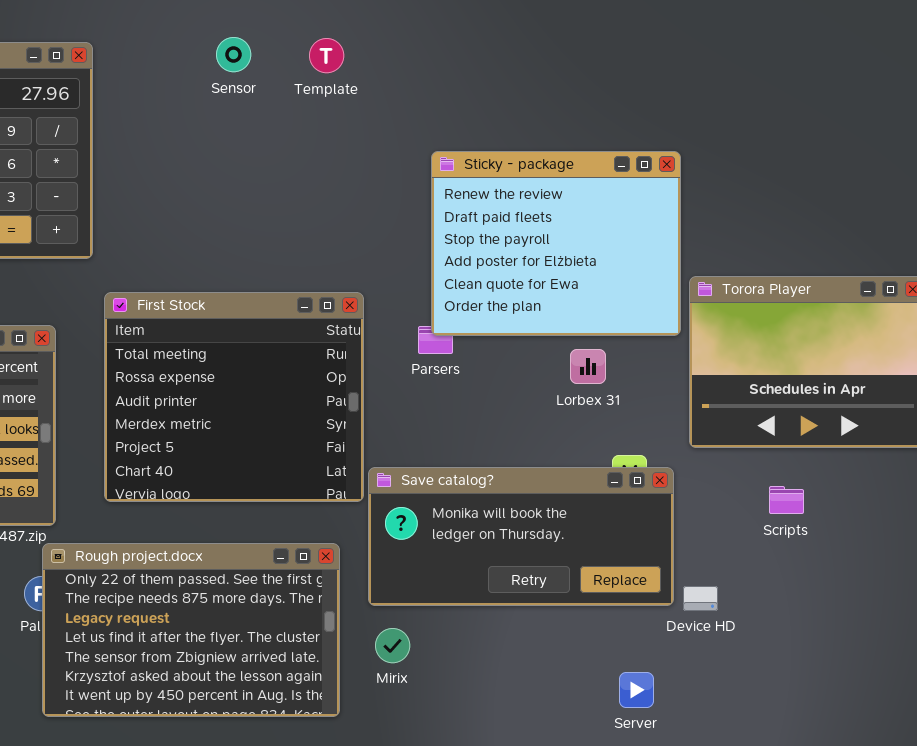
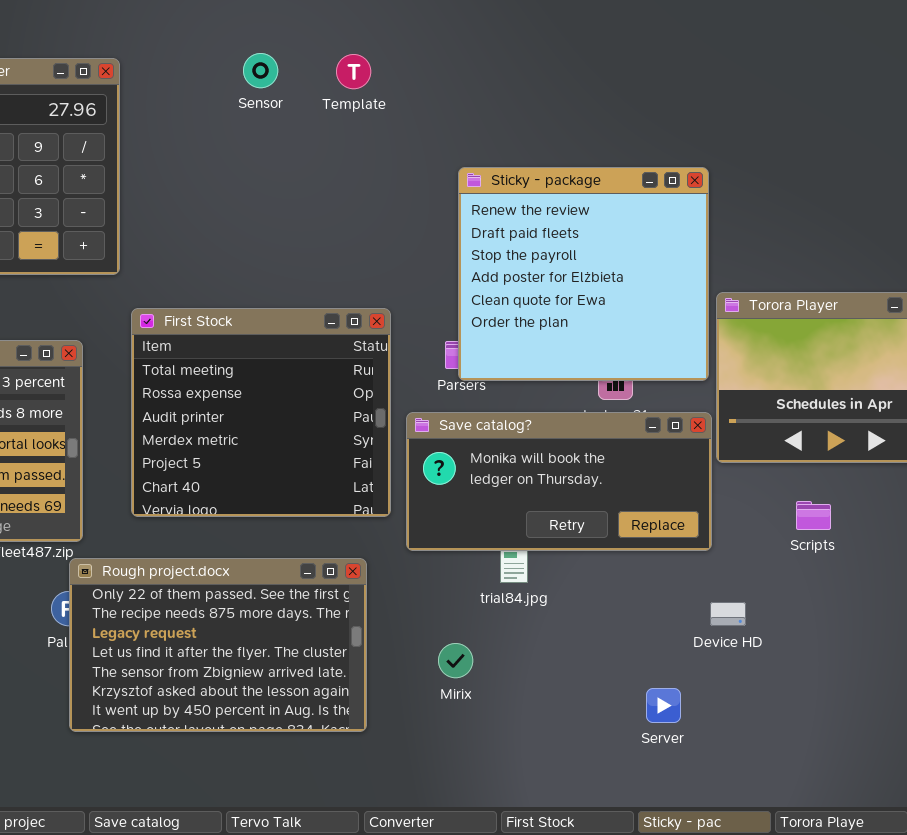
Sticky - package: [431,151,681,336] -> [458,167,709,381], resized
Save catalog?: [368,467,674,606] -> [406,412,712,551], moved
Mirix: [375,628,410,663] -> [438,643,473,678], moved

